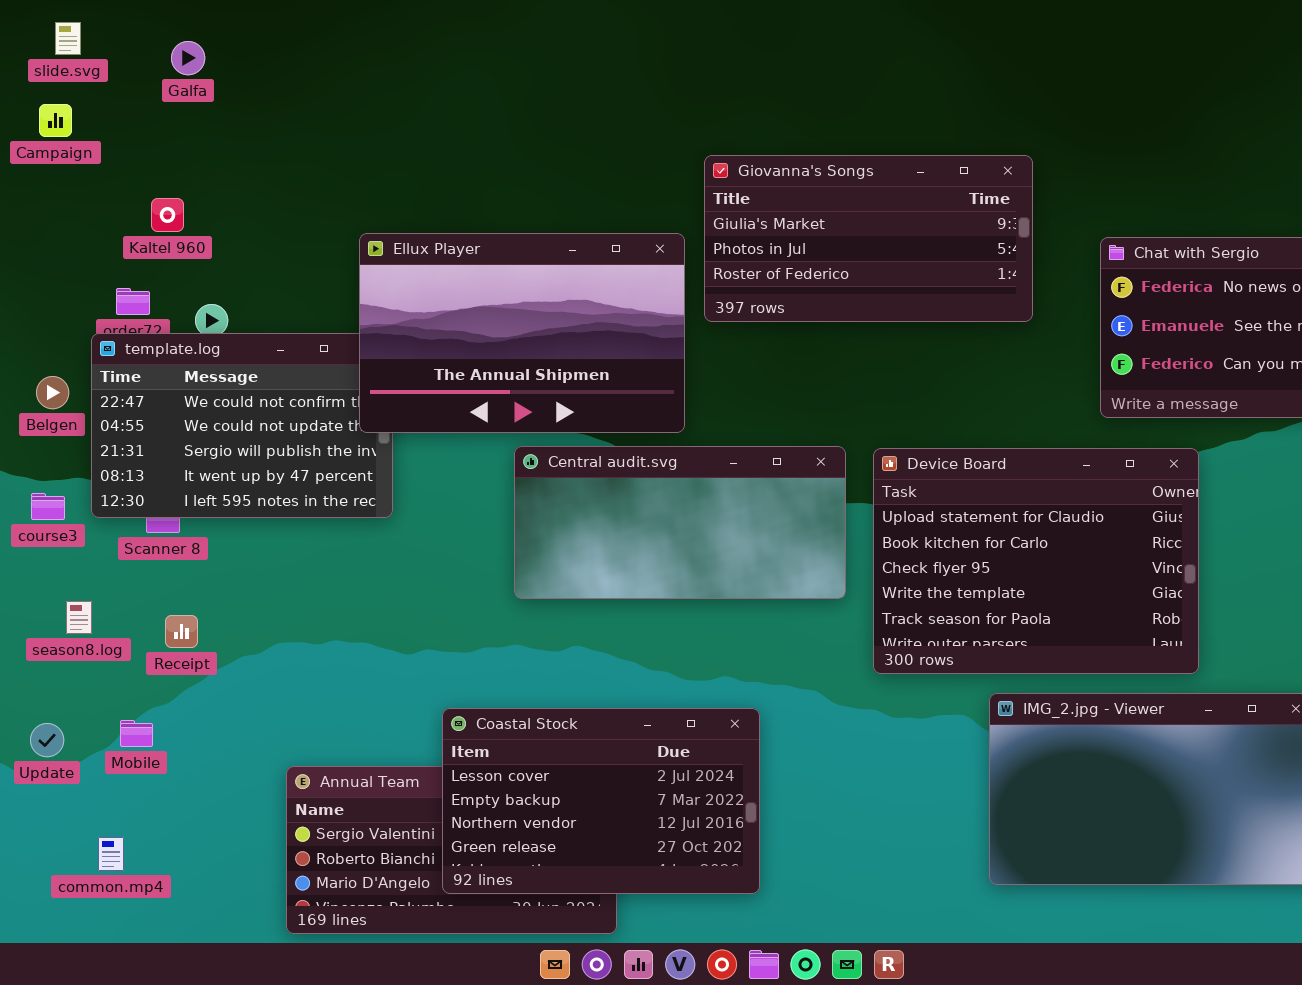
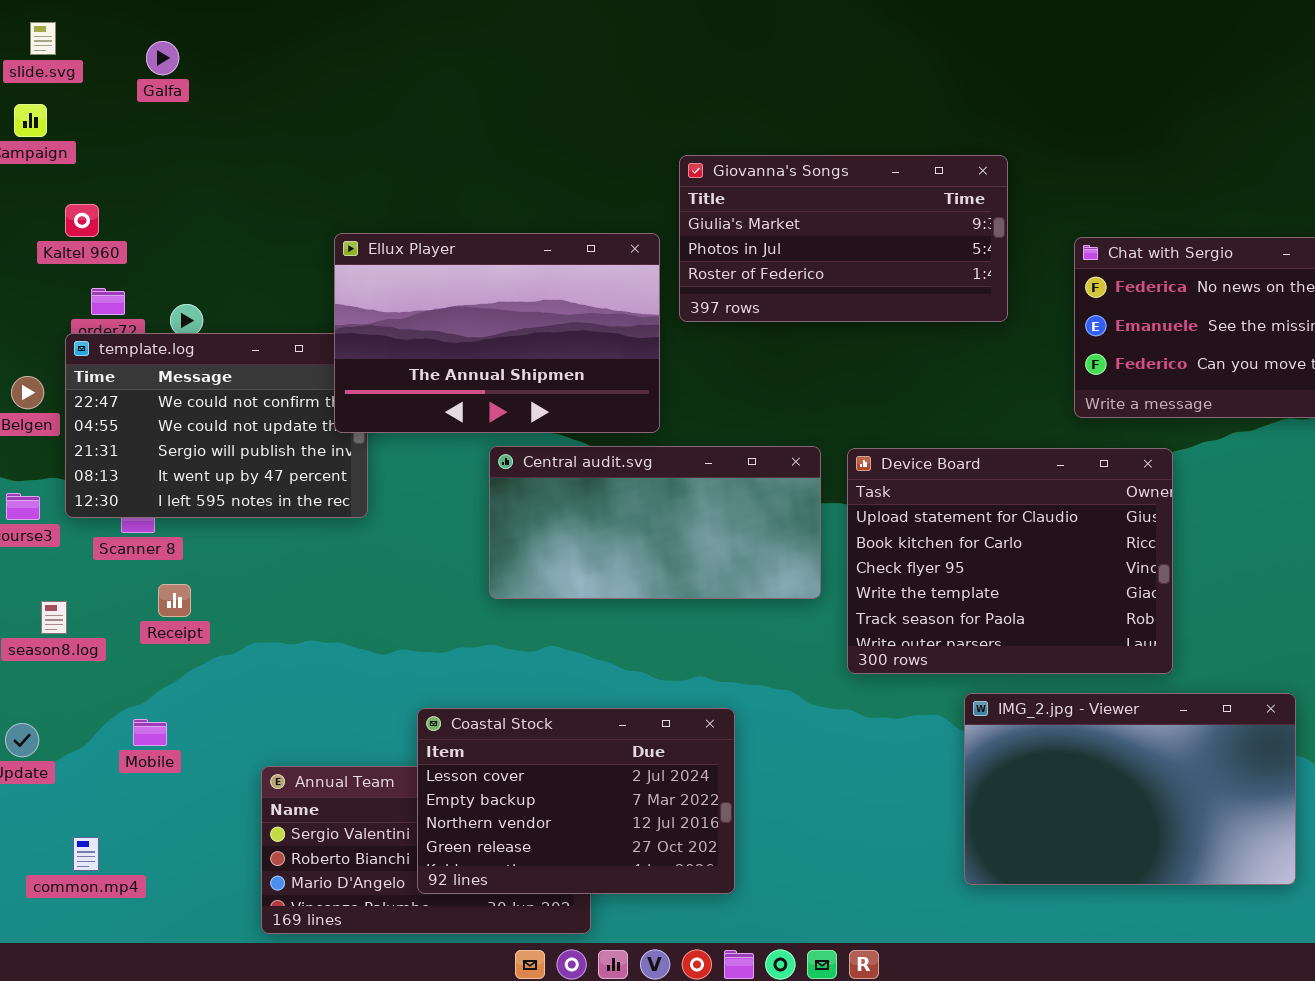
Kaltel 960: [151,198,184,232] -> [65,204,99,237], moved
Receipt: [165,615,198,648] -> [158,584,191,617], moved
Mobile: [120,720,153,747] -> [133,719,167,746], moved

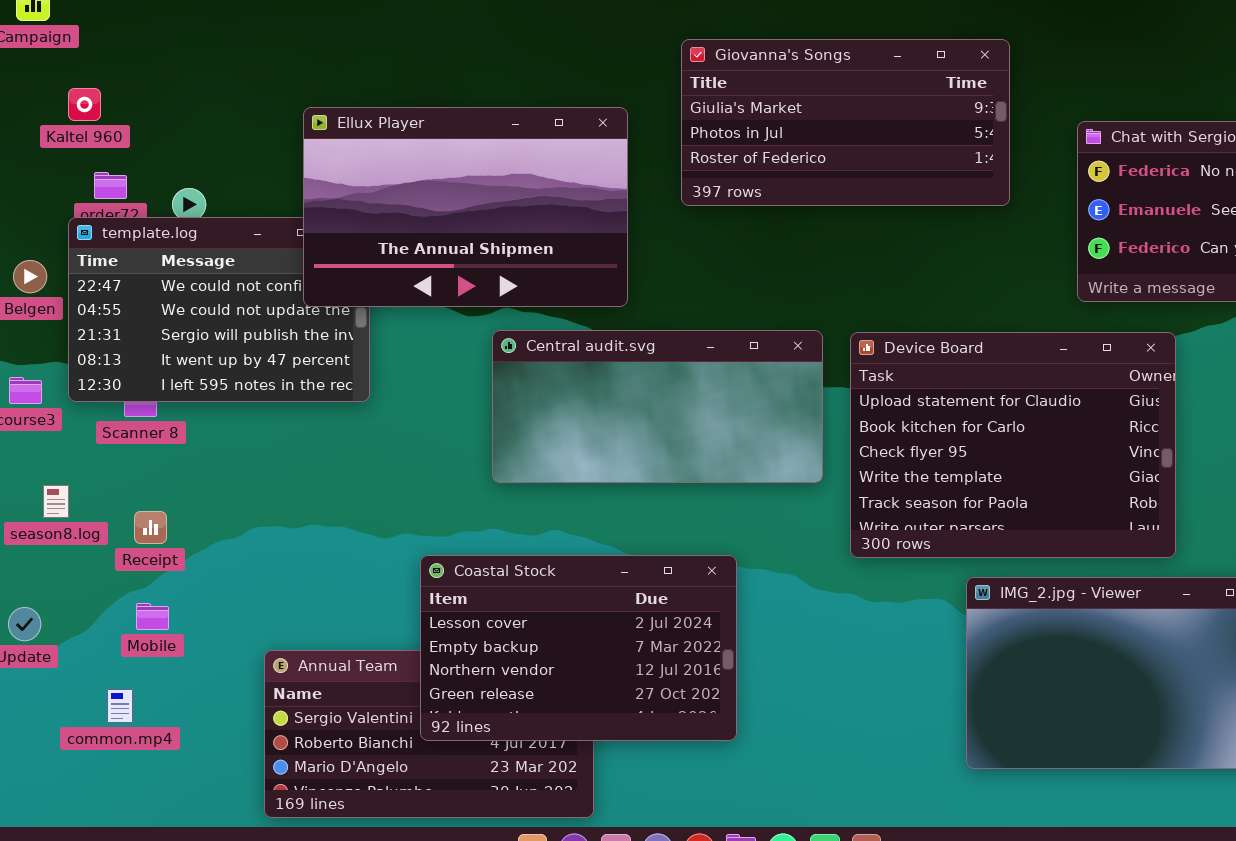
Ellux Player: [334,233,660,433] -> [303,107,628,307], moved
Receipt: [158,584,191,617] -> [134,511,167,544], moved
Coastal Stock: [417,708,735,894] -> [420,555,737,741], moved
common.mp4: [73,837,99,871] -> [107,689,133,723], moved

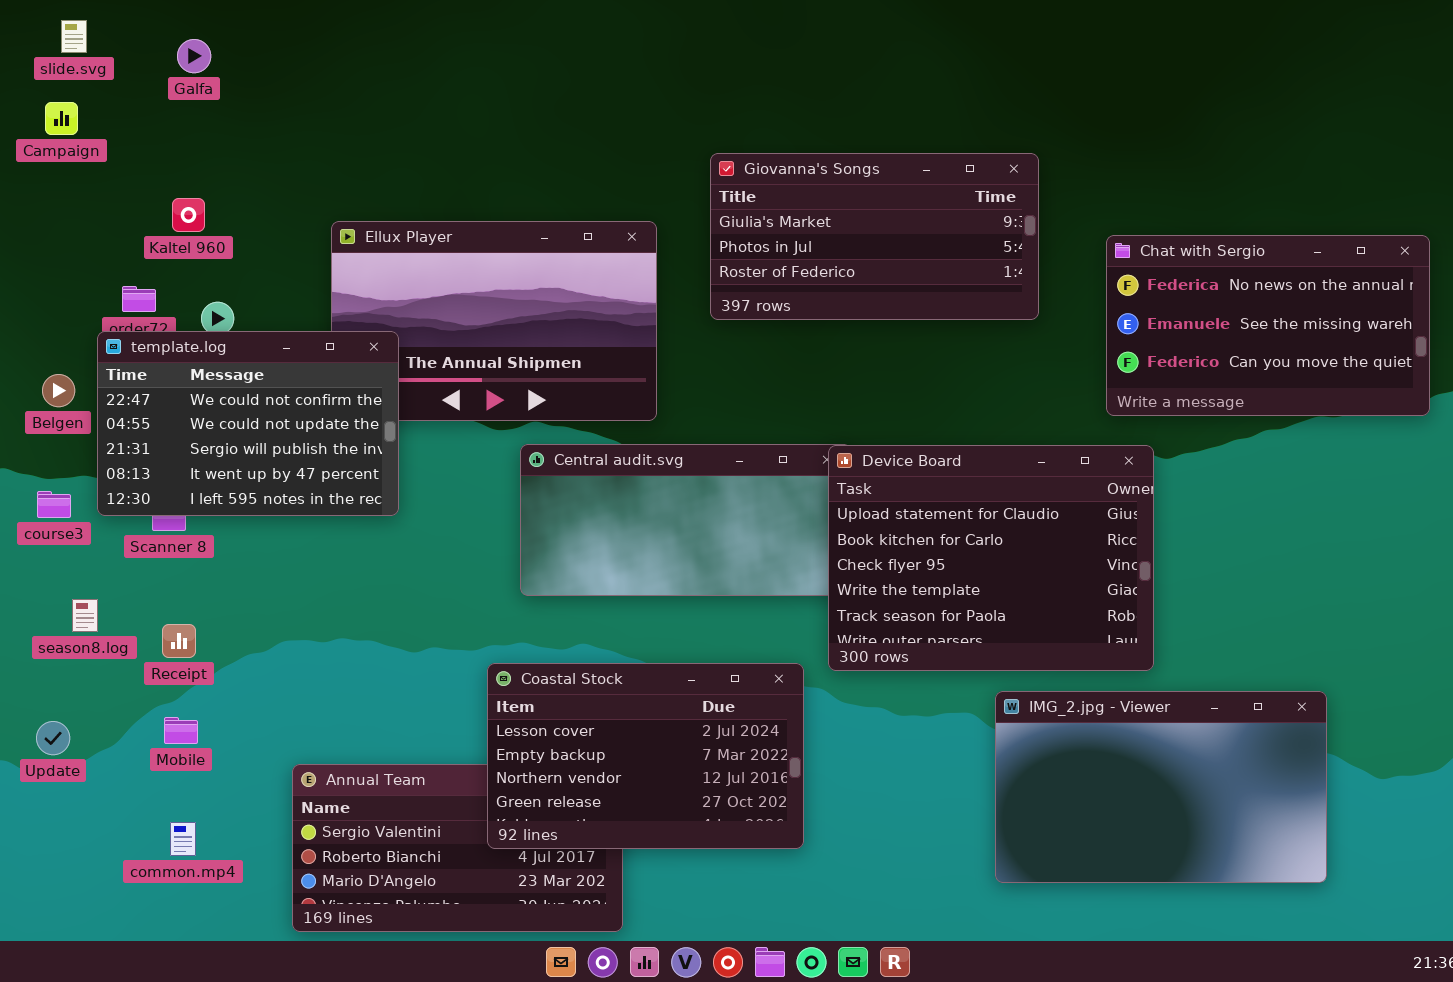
Kaltel 960: [68,88,101,121] -> [172,198,205,232], moved
template.log: [68,217,370,402] -> [97,331,399,516], raised
Device Board: [850,332,1176,558] -> [828,445,1154,671], moved
Coastal Stock: [420,555,737,741] -> [487,663,804,849], moved
common.mp4: [107,689,133,723] -> [170,822,196,856], moved

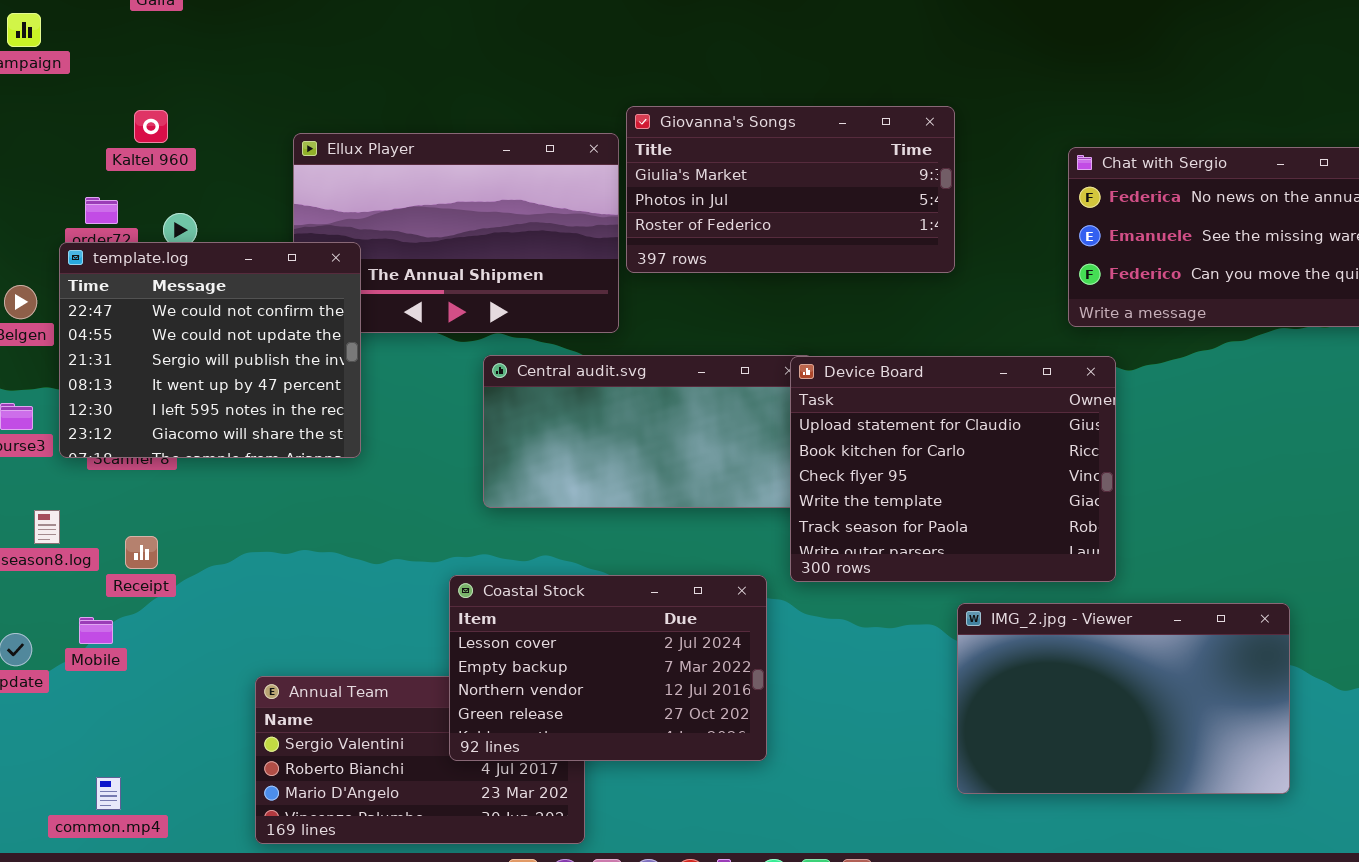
Giovanna's Songs: [710,153,1039,320] -> [626,106,955,273], moved
template.log: [97,331,399,516] -> [59,242,361,458], resized
Mobile: [164,717,198,744] -> [79,617,113,644], moved
common.mp4: [170,822,196,856] -> [96,777,121,810], moved

